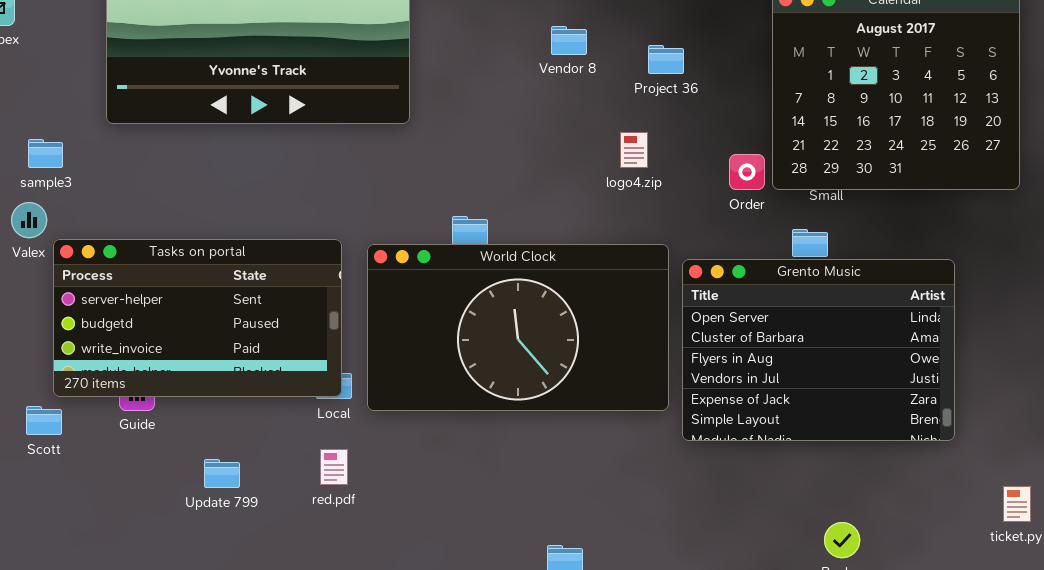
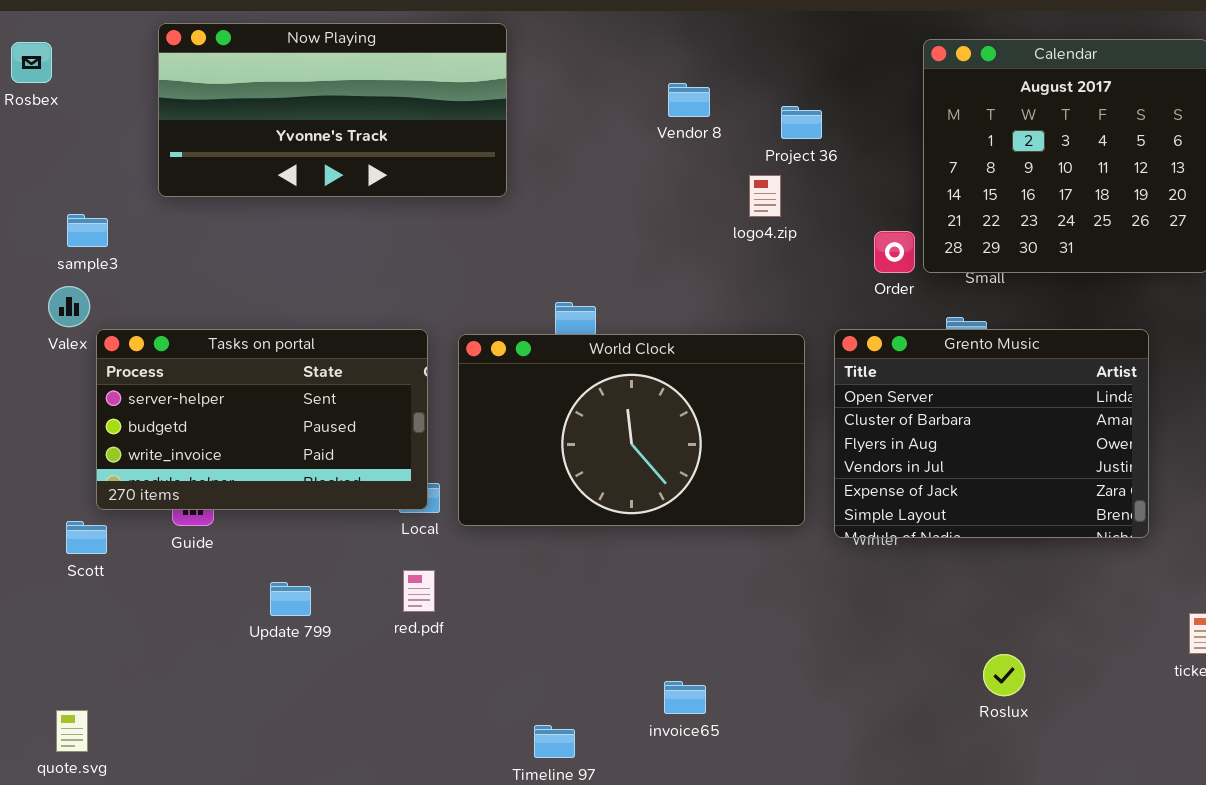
logo4.zip: [620,132,648,168] -> [749,175,781,217], moved
Grento Music: [682,259,955,441] -> [834,329,1149,538], moved

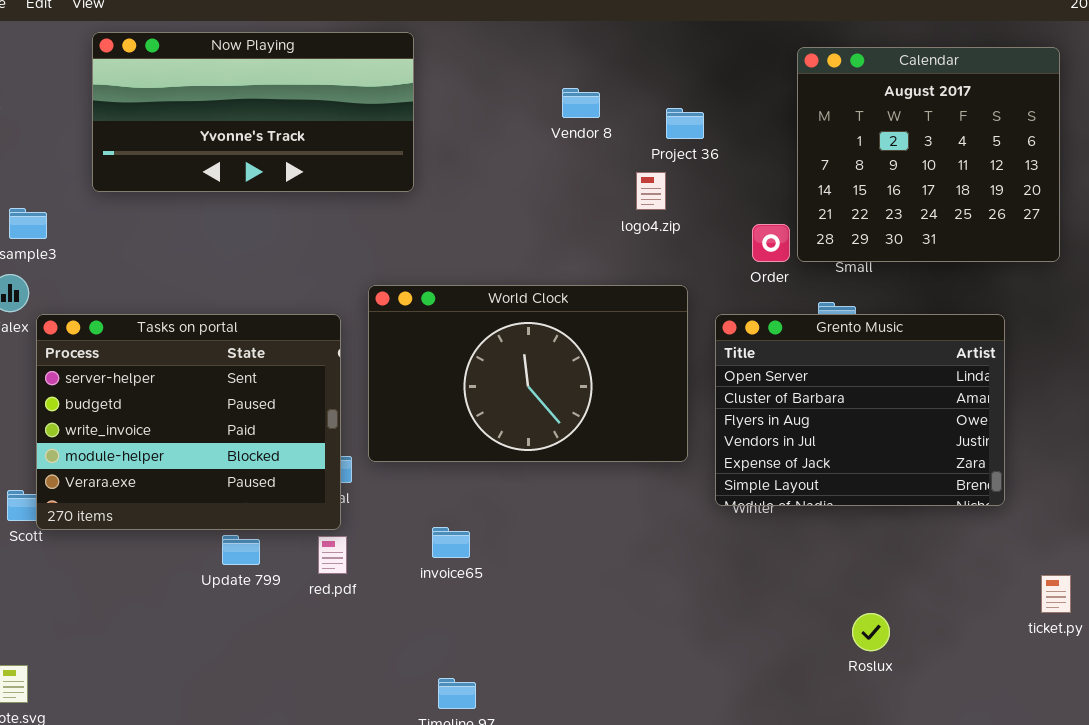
Tasks on portal: [96,329,428,510] -> [36,314,341,530], resized
World Clock: [458,334,805,526] -> [368,285,688,462], moved
Update 799: [270,582,311,616] -> [222,535,260,565], moved
invoice65: [664,681,706,714] -> [432,527,470,558], moved

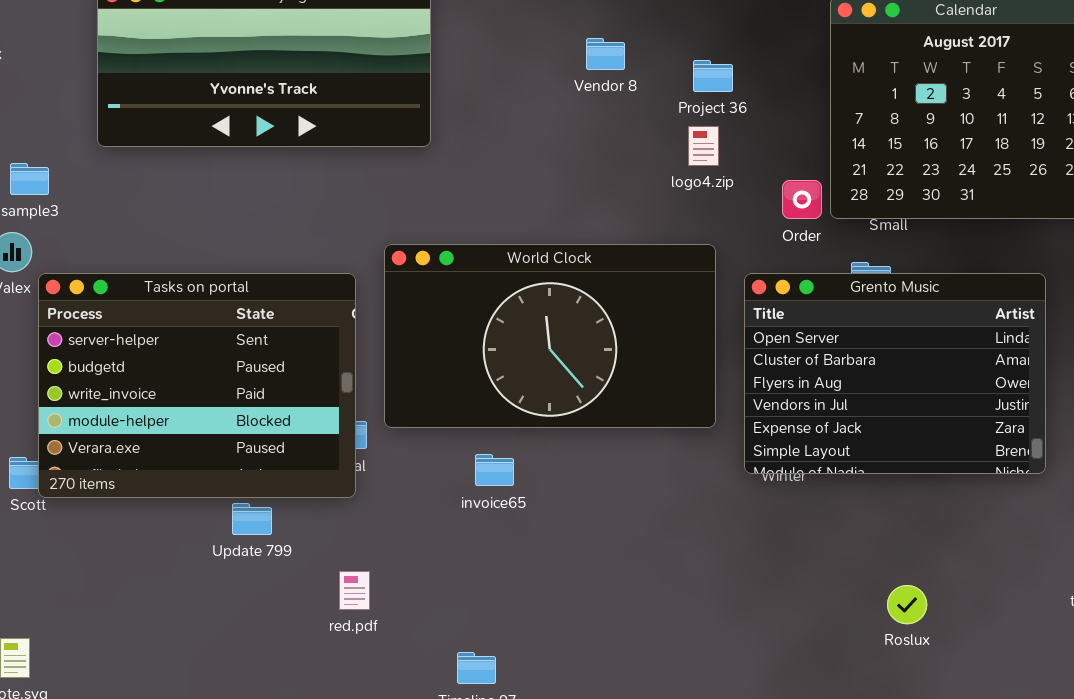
logo4.zip: [636,172,666,210] -> [688,126,719,166], moved
invoice65: [432,527,470,558] -> [475,454,514,486], moved
red.pdf: [318,536,347,574] -> [339,571,370,610], moved

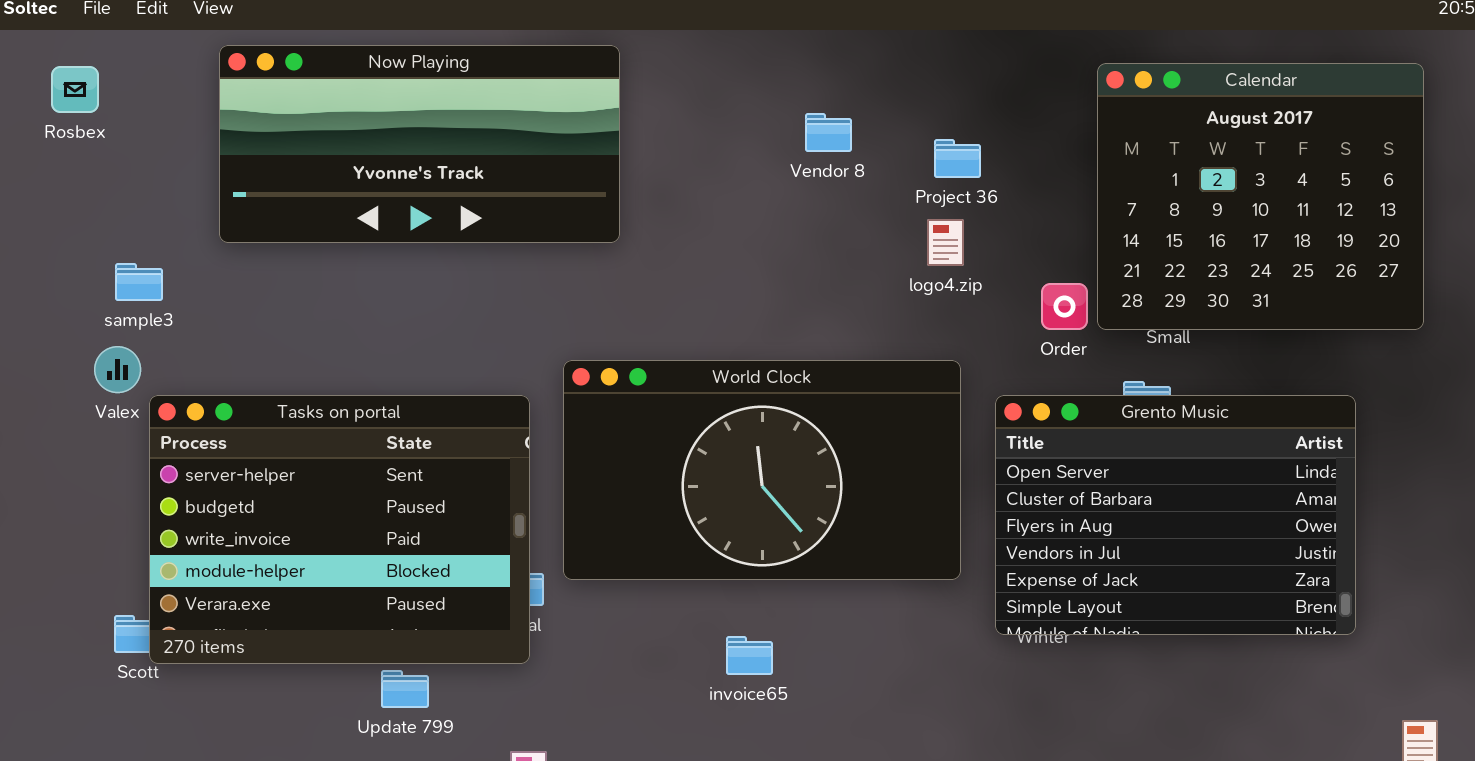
invoice65: [475,454,514,486] -> [726,636,773,675], moved

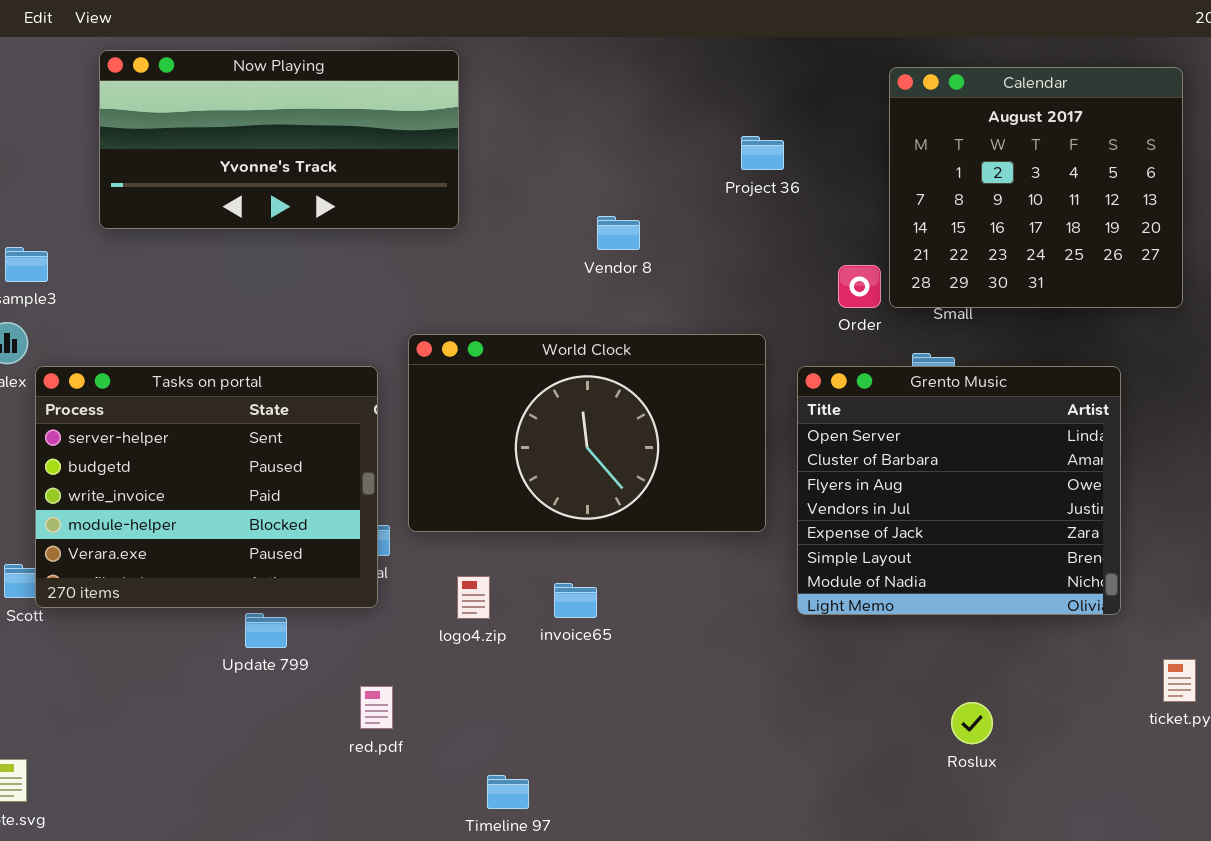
Vendor 8: [805,113,852,152] -> [597,216,640,250], moved
logo4.zip: [927,219,964,266] -> [457,576,490,619], moved
Grento Music: [995,395,1356,635] -> [797,366,1121,615], resized

